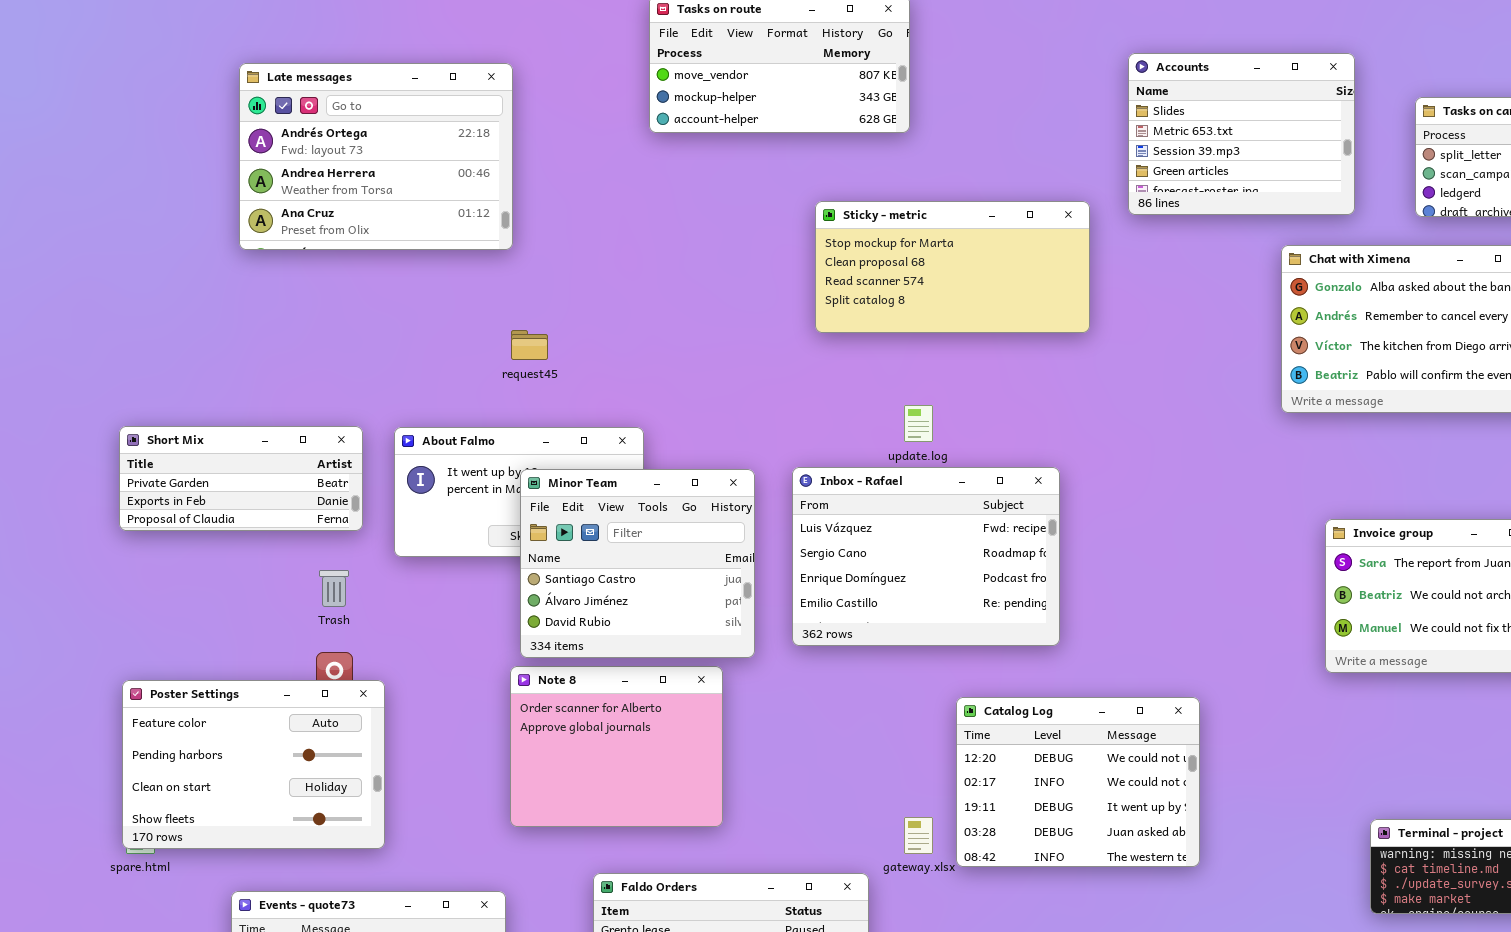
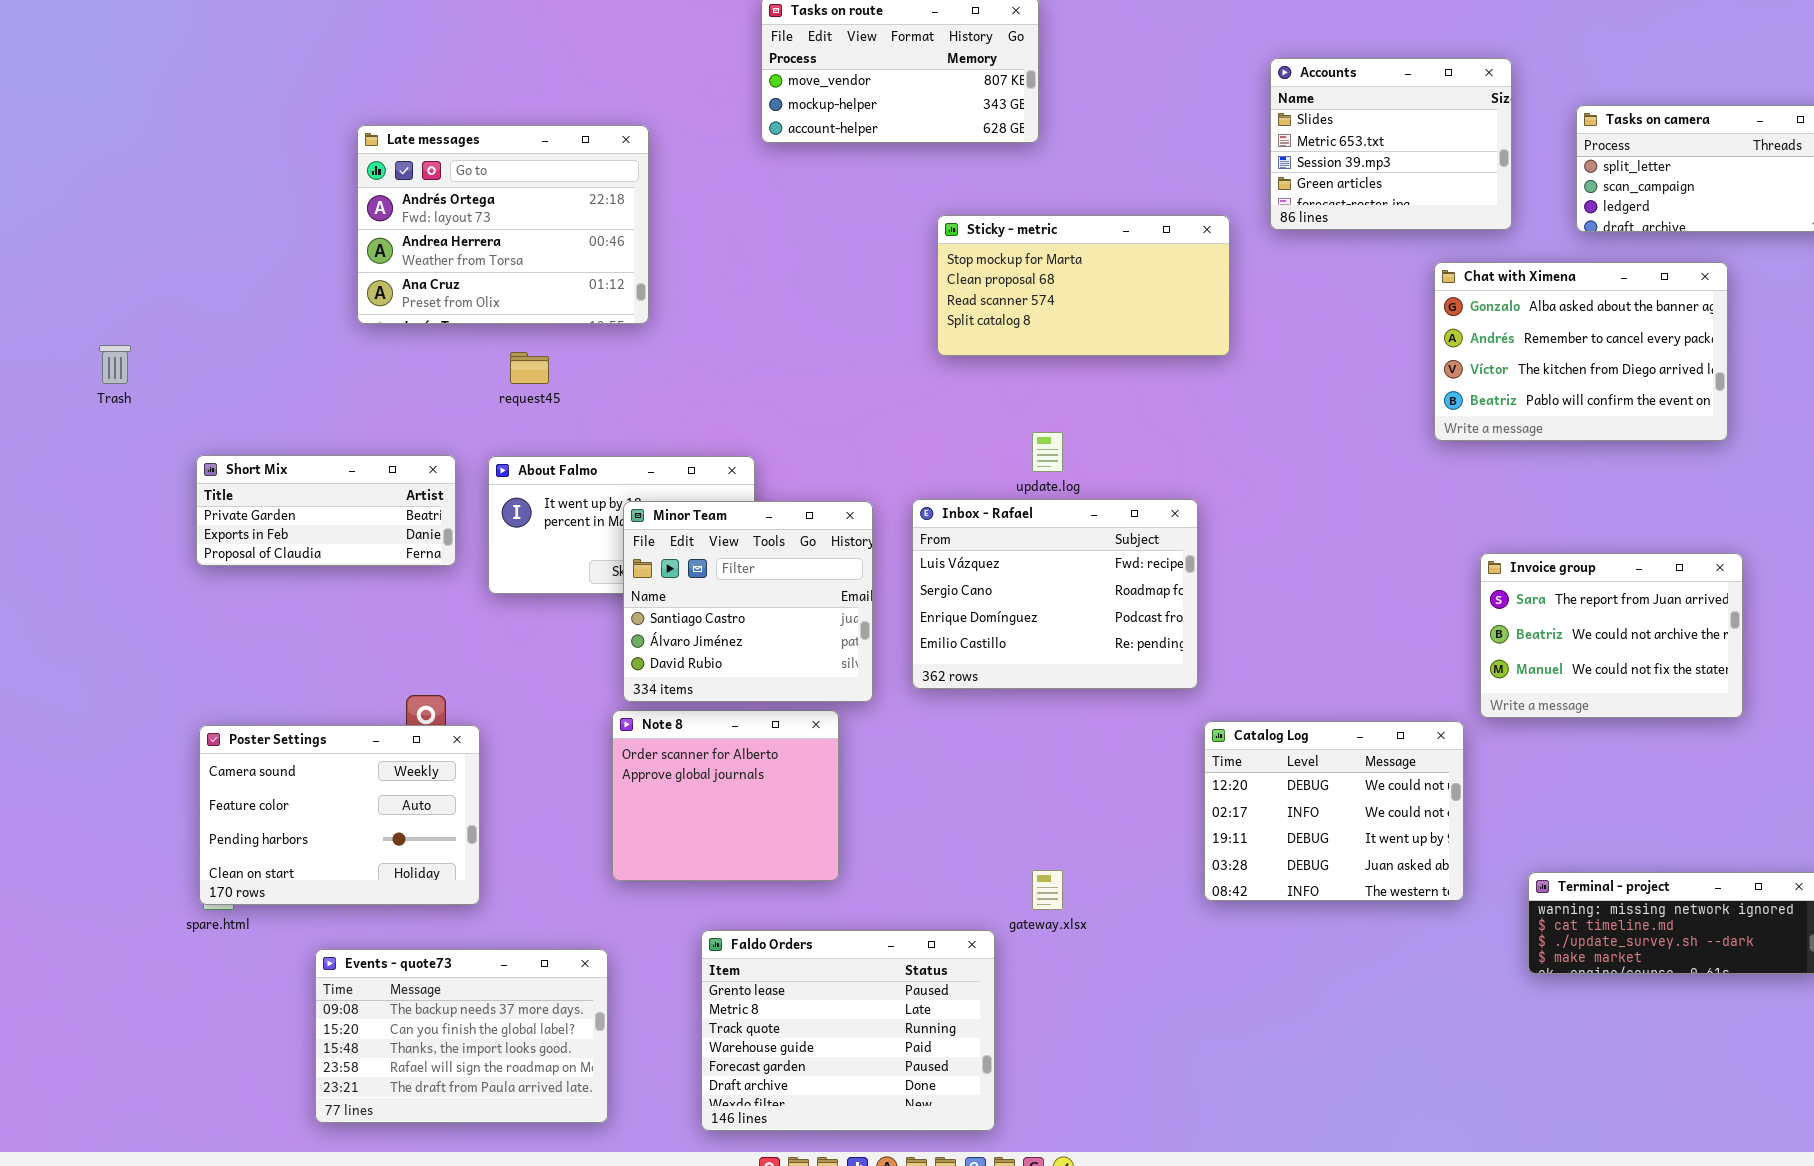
Late messages: [239,63,513,250] -> [357,125,649,324], moved
request45: [511,330,548,360] -> [510,352,549,384], moved
Trash: [319,570,349,607] -> [99,345,131,384], moved
Poster Settings: [122,680,385,849] -> [199,725,480,905], scrolled up 1 row
Catalog Log: [956,697,1200,867] -> [1204,721,1464,901], moved

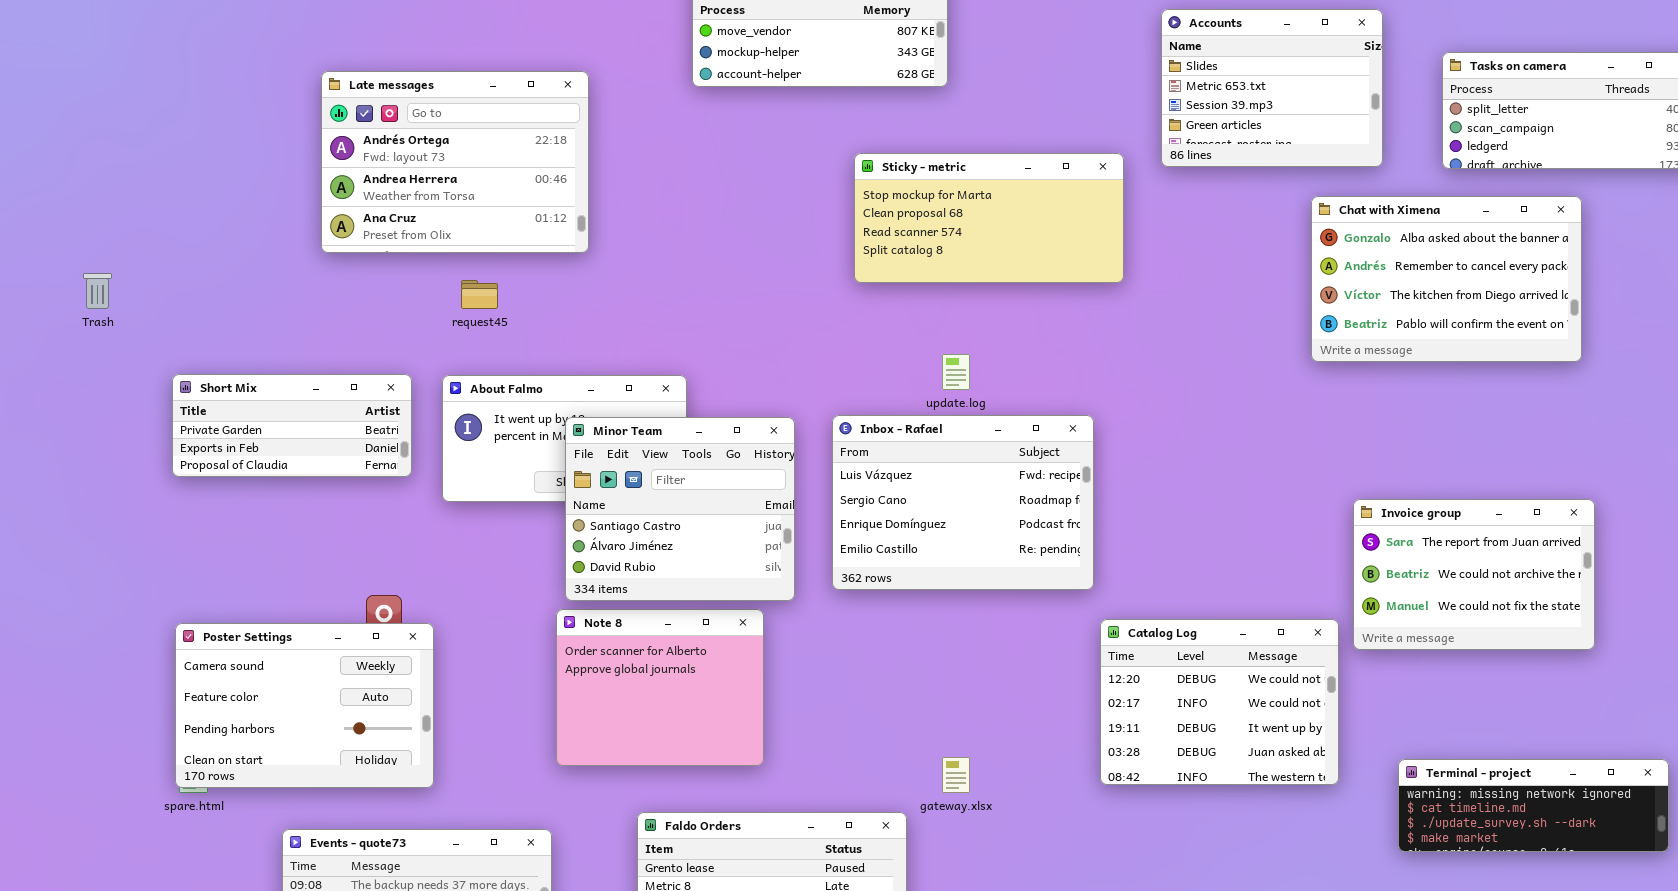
Invoice group: [1480,553,1743,718] -> [1353,499,1595,650], moved

